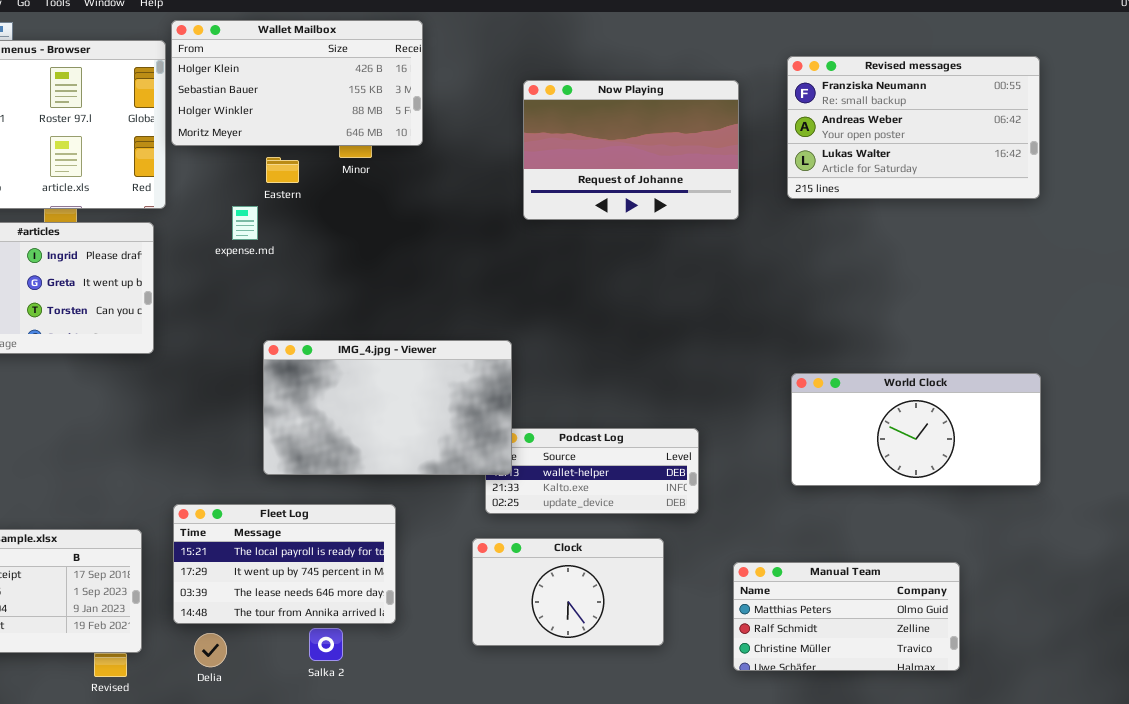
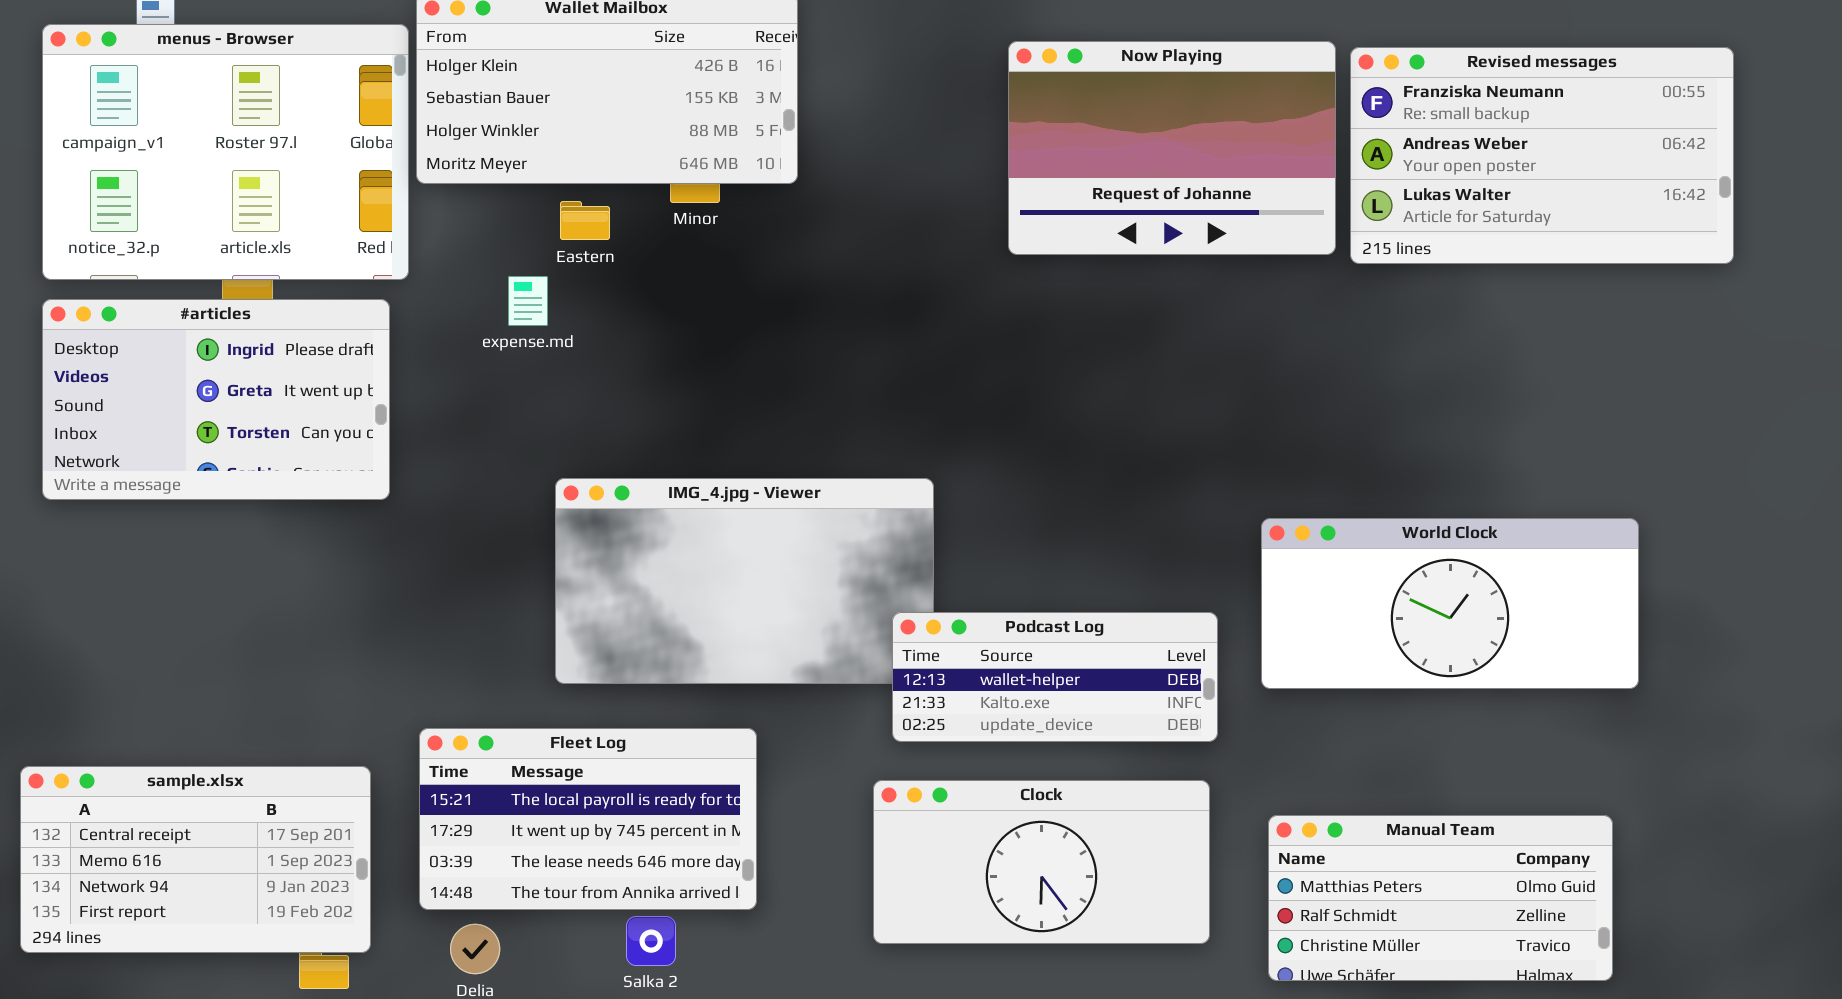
Now Playing: [523,80,739,220] -> [1008,41,1336,255], moved
World Clock: [791,373,1041,486] -> [1261,518,1639,689], moved
Podcast Log: [485,428,699,514] -> [892,612,1218,742], raised
Clock: [472,538,664,646] -> [873,780,1210,944], resized

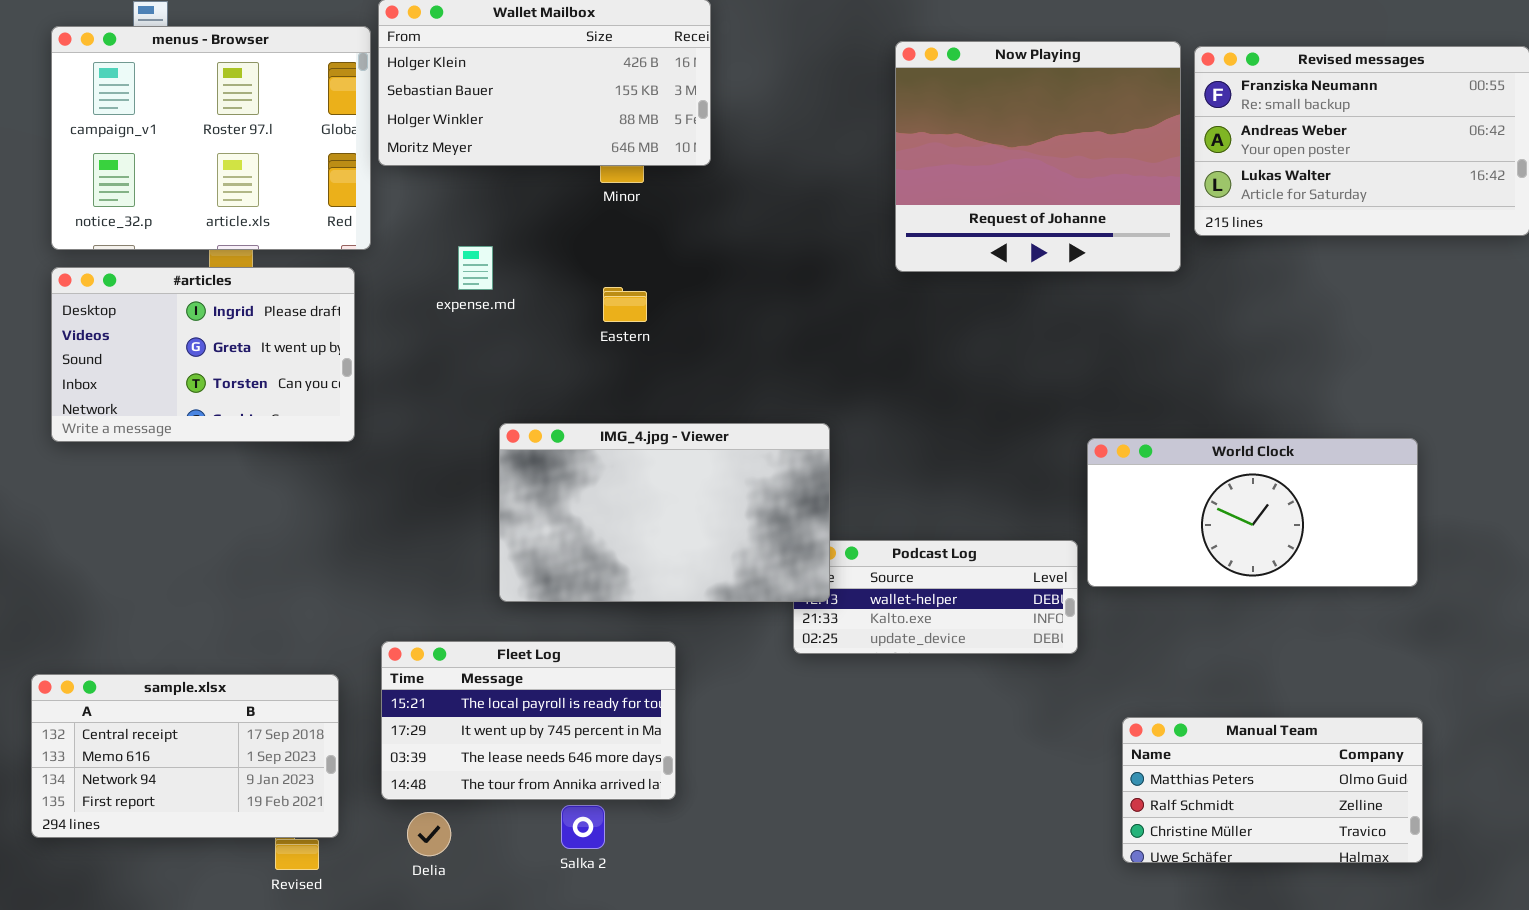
Now Playing: [1008,41,1336,255] -> [895,41,1181,272], resized
Eastern: [560,201,610,240] -> [603,287,647,322], moved
IMG_4.jpg - Viewer: [555,478,934,684] -> [499,423,830,602], raised
World Clock: [1261,518,1639,689] -> [1087,438,1418,587], moved
Clock: [873,780,1210,944] -> none, closed

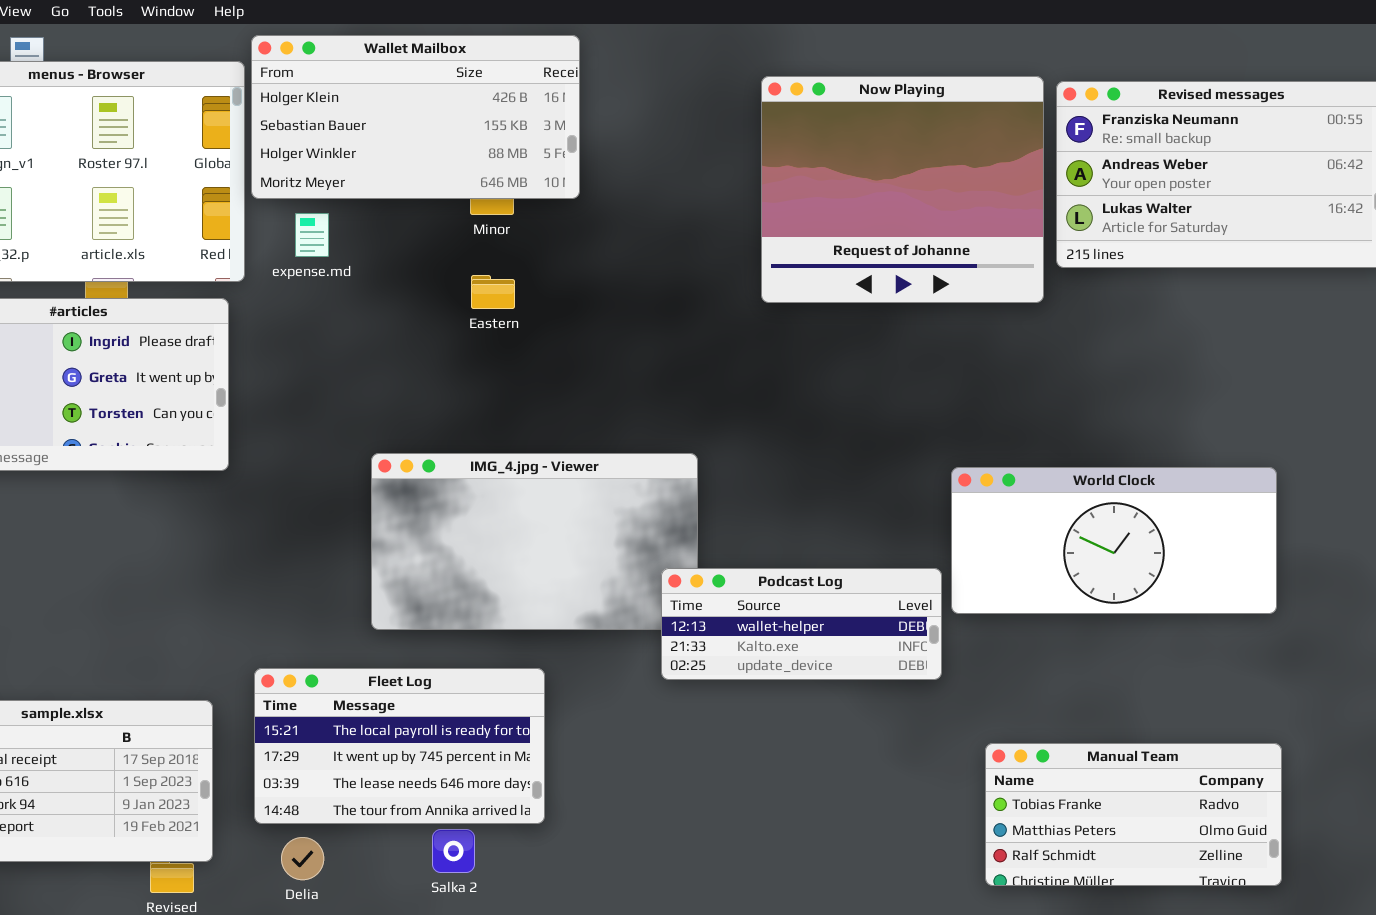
expense.md: [458,246,493,290] -> [295,213,329,257], moved
Eastern: [603,287,647,322] -> [471,275,515,309], moved
Podcast Log: [793,540,1078,654] -> [661,568,942,680], raised
Manual Team: [1122,717,1423,863] -> [985,743,1282,886], scrolled up 1 row

